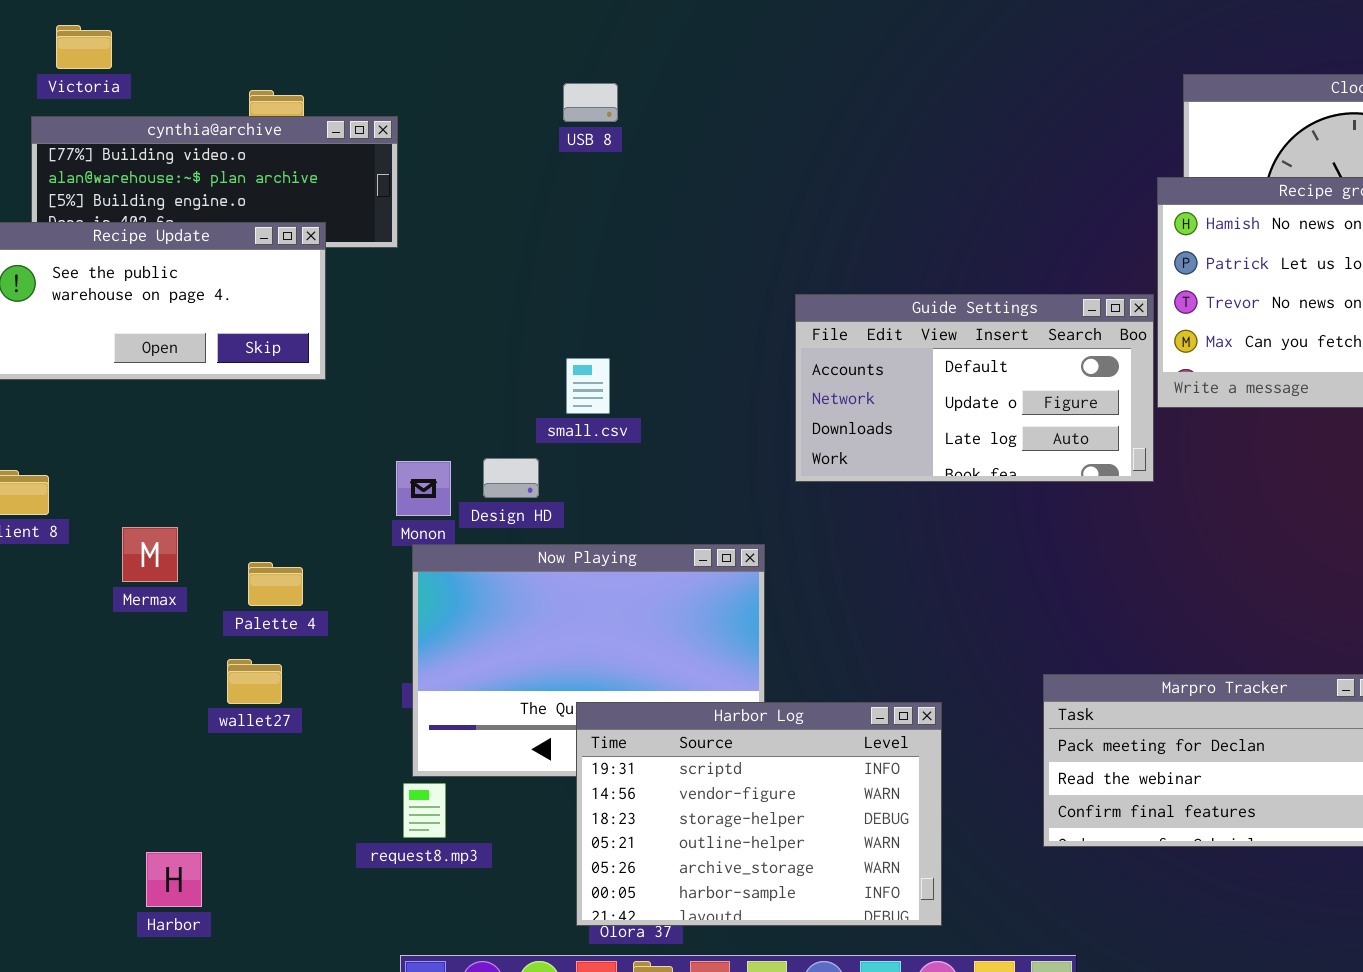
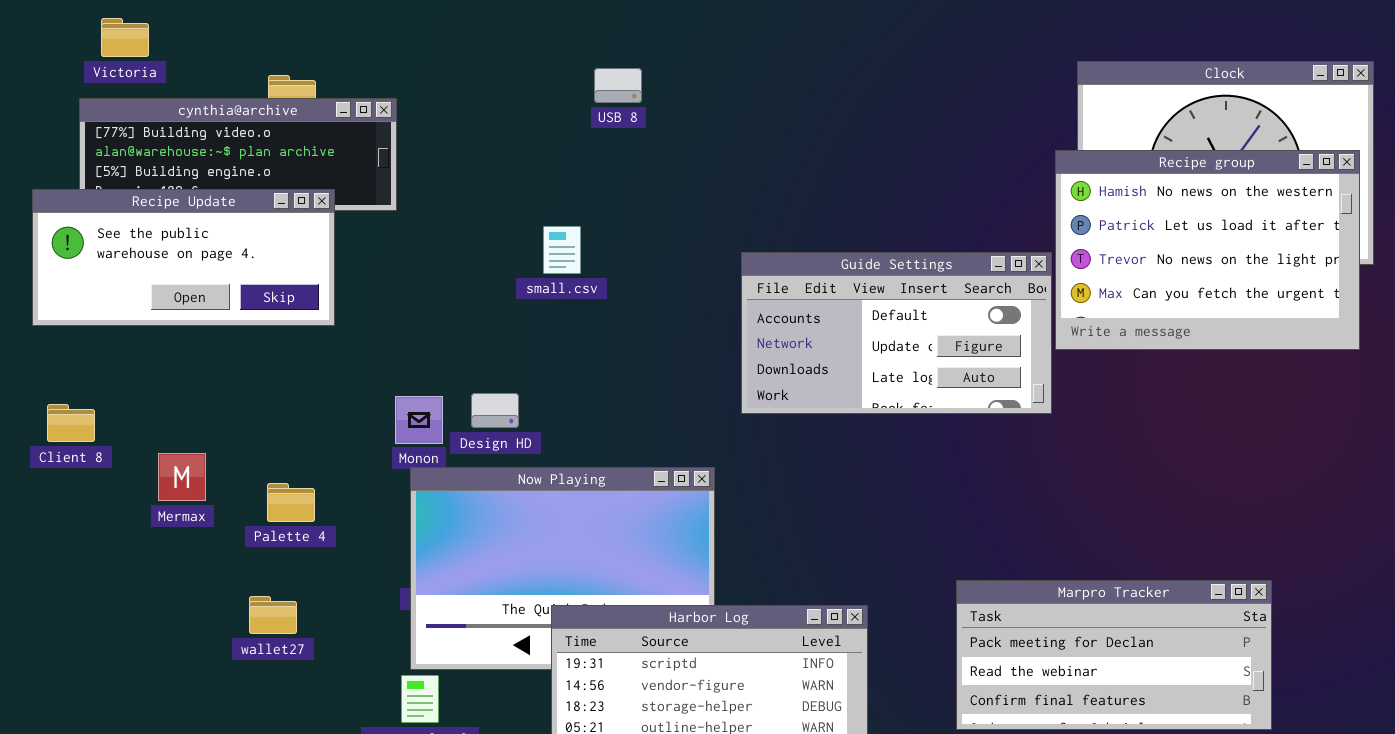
USB 8: [563,83,618,122] -> [594,68,642,103], moved
small.csv: [566,358,610,414] -> [543,226,581,274], moved
wallet27: [227,659,282,704] -> [249,596,297,634], moved

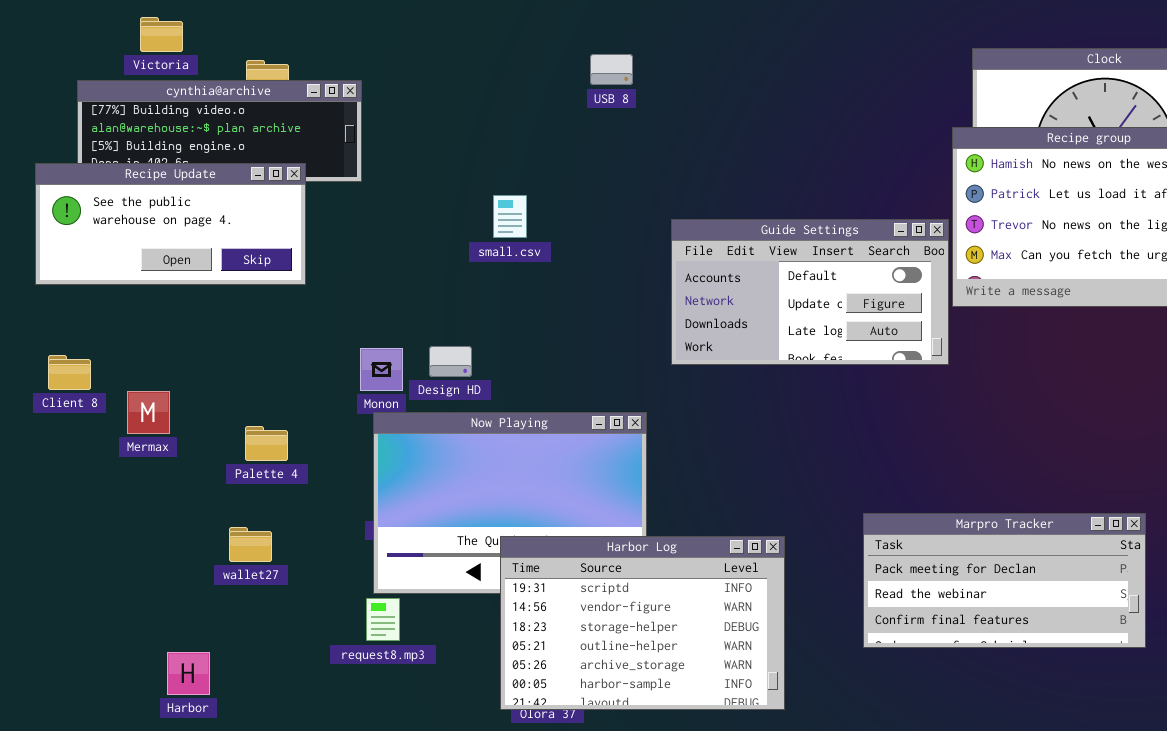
Victoria: [101,18,149,57] -> [140,17,183,52], moved
USB 8: [594,68,642,103] -> [590,54,633,85], moved
Mermax: [158,453,206,501] -> [127,391,170,434], moved

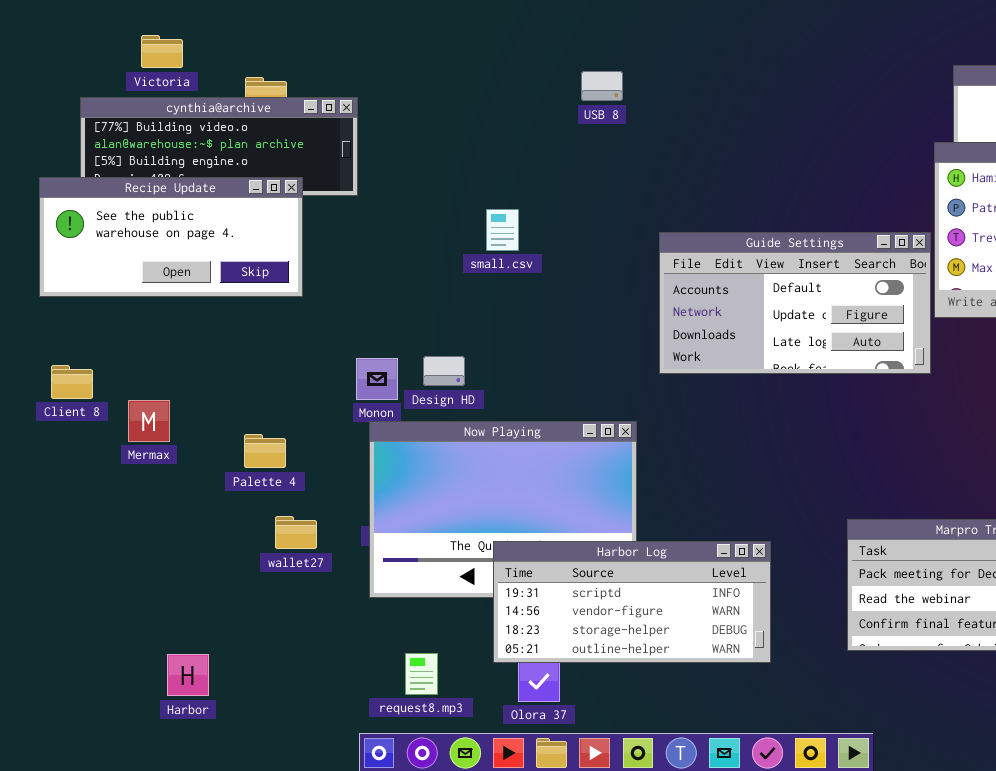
wallet27: [229,527,272,562] -> [275,516,317,549], moved
Harbor Log: [500,536,785,710] -> [493,541,771,663], resized
request8.mp3: [366,598,400,641] -> [405,653,438,695], moved

